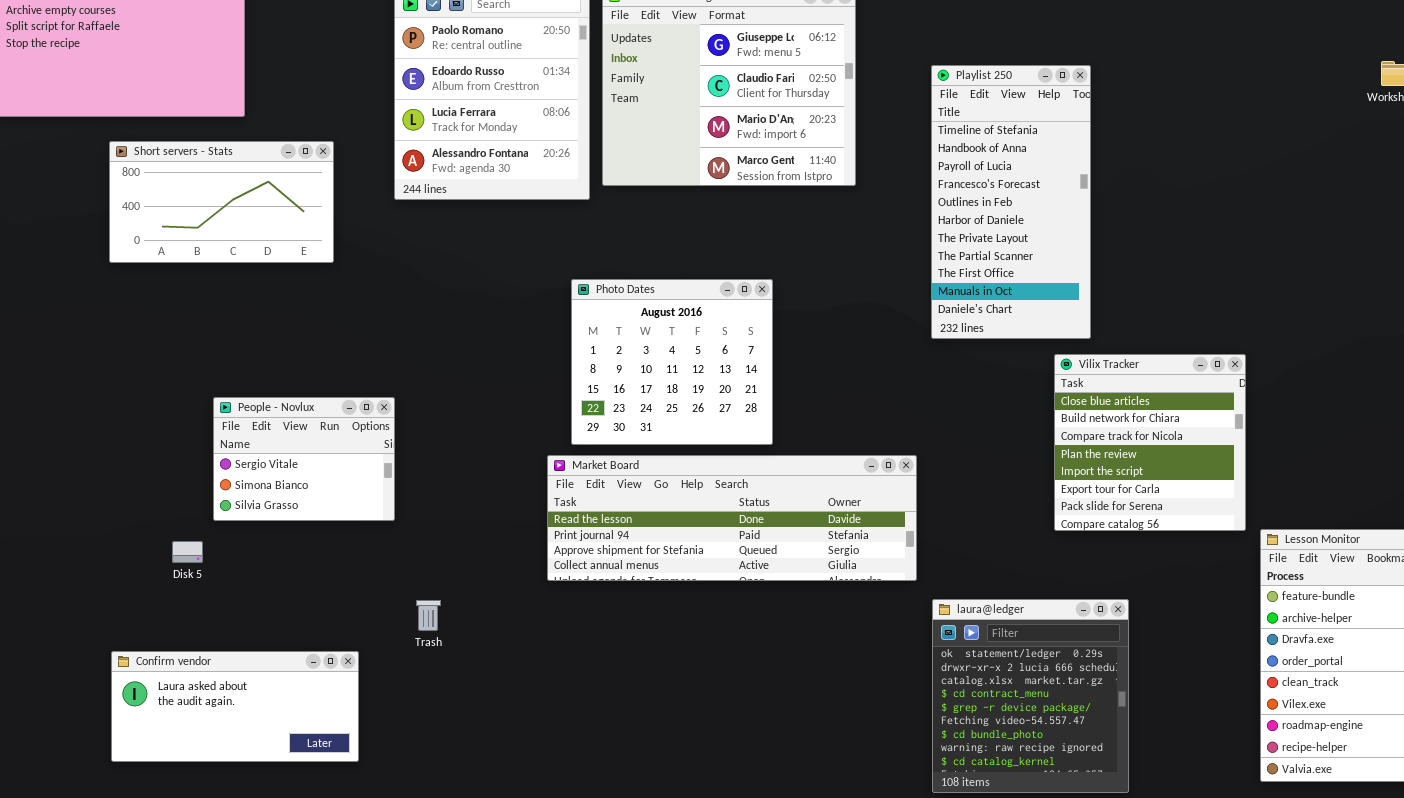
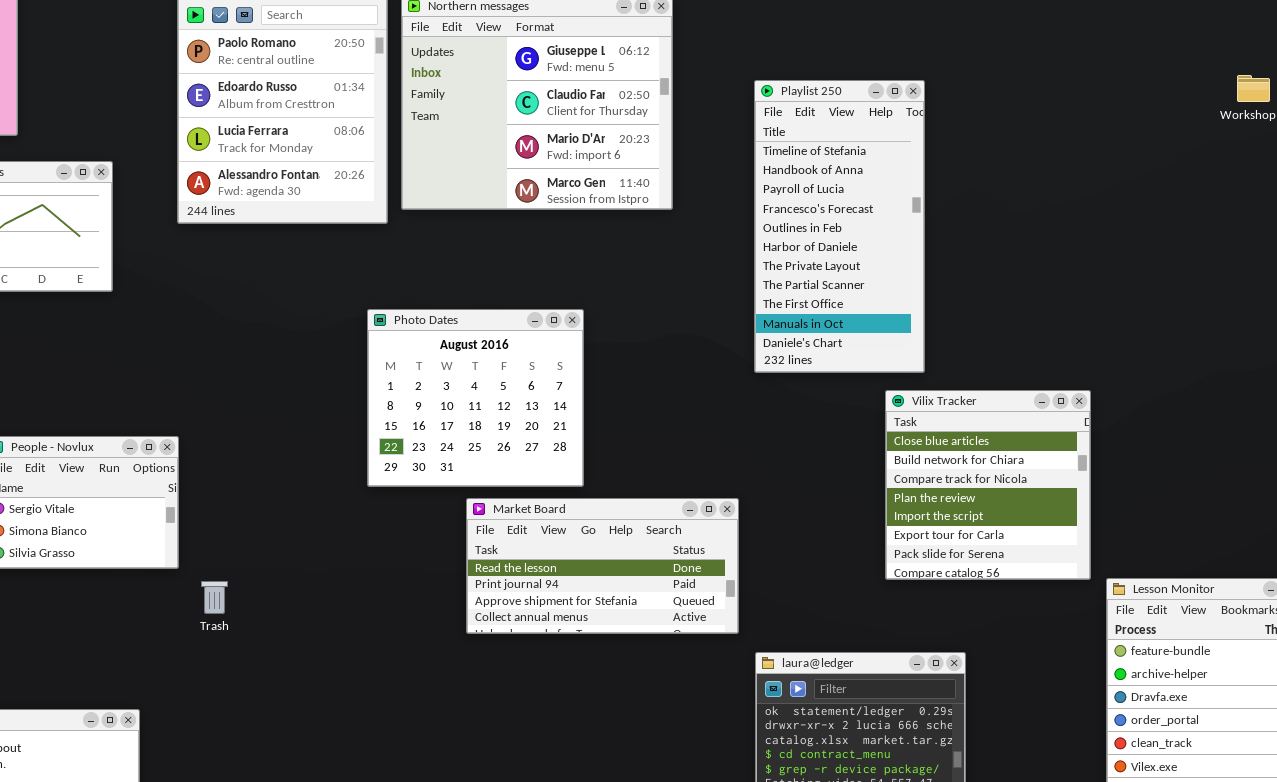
Market Board: [547,455,917,581] -> [466,498,739,634], resized
Trash: [416,600,441,631] -> [201,581,228,614], moved

